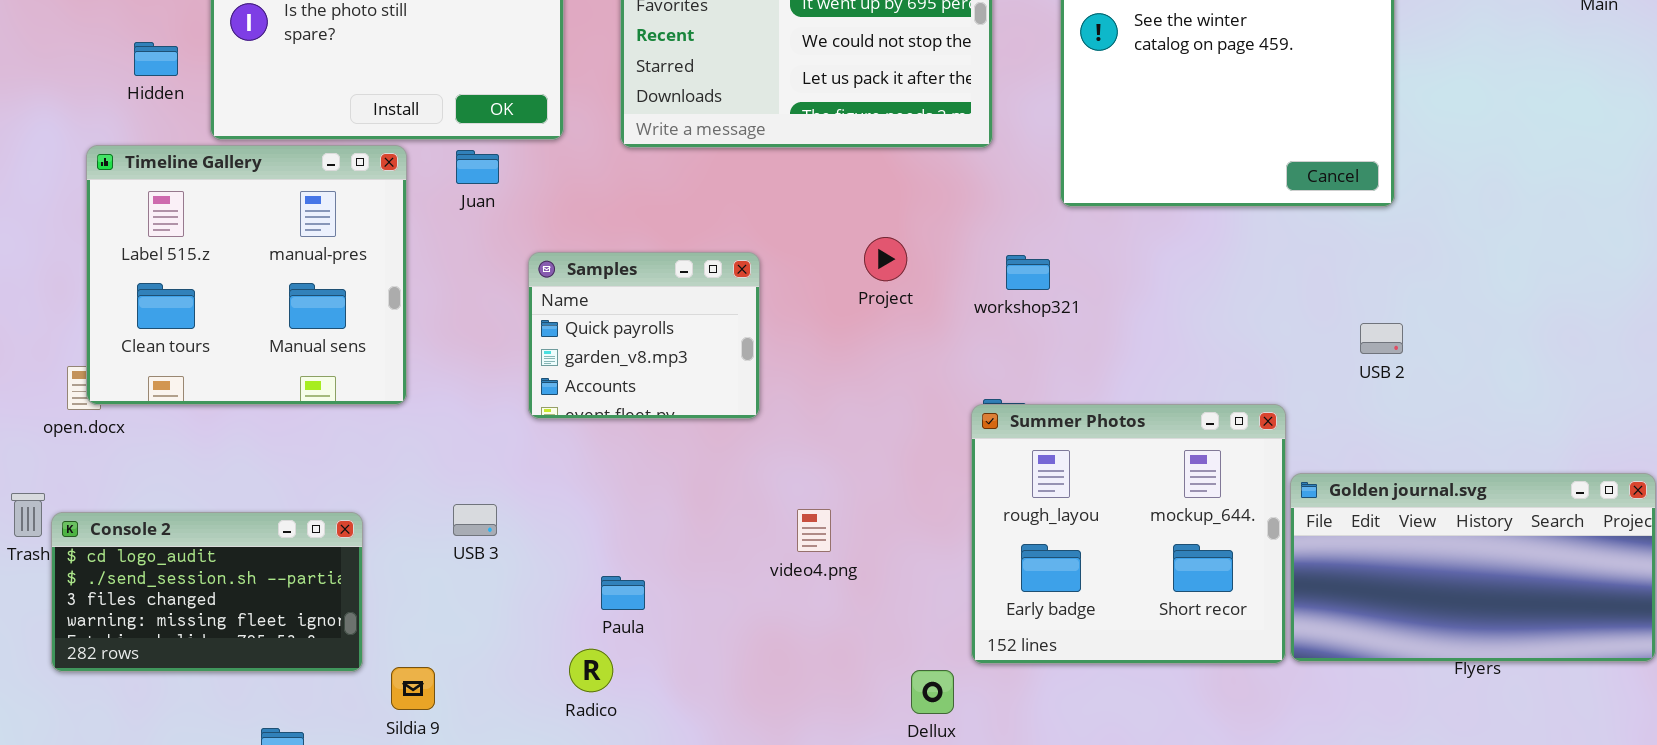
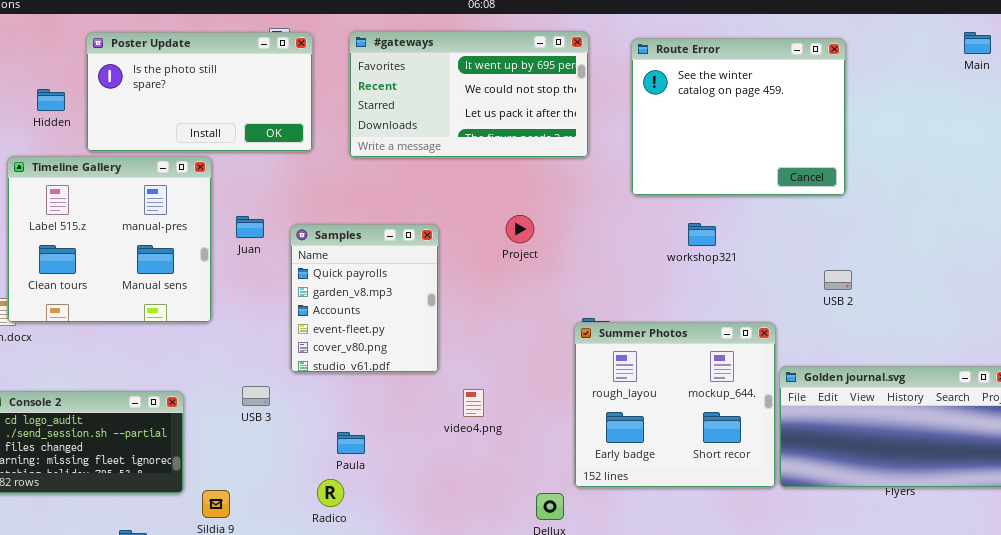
Juan: [456,150,499,184] -> [236,216,264,238], moved
Samples: [528,252,760,419] -> [290,224,439,373], resized
workshop321: [1006,255,1050,290] -> [688,223,716,246], moved

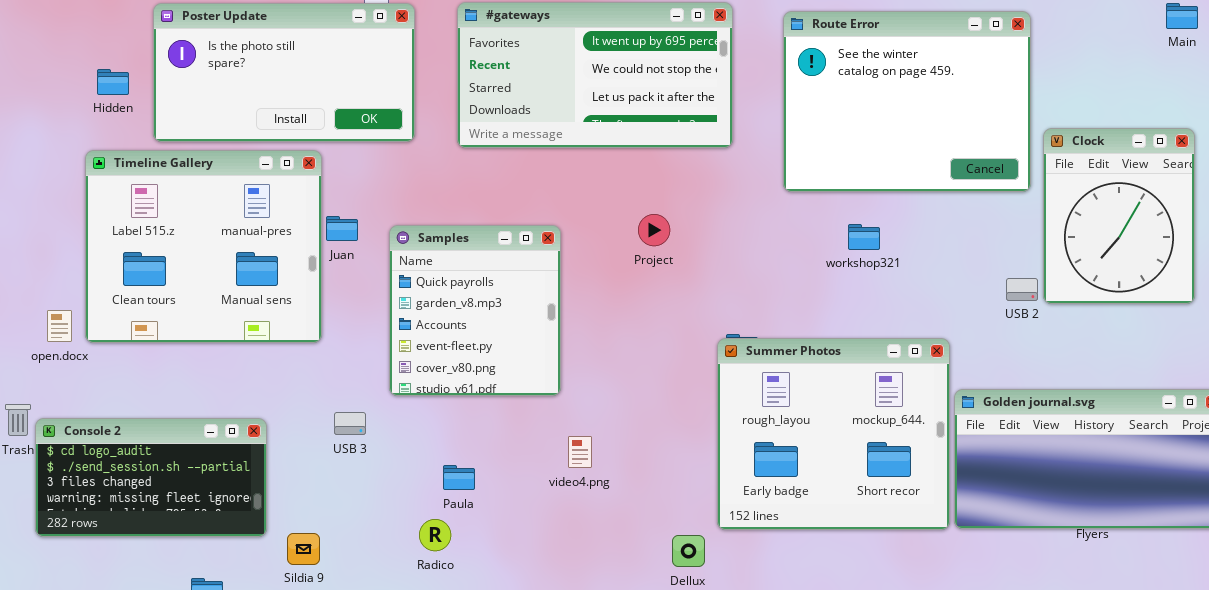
Clock: none -> [1043,128,1195,304], opened
Timeline Gallery: [7,156,212,323] -> [85,150,322,343], moved
video4.png: [463,389,484,417] -> [568,436,592,468], moved

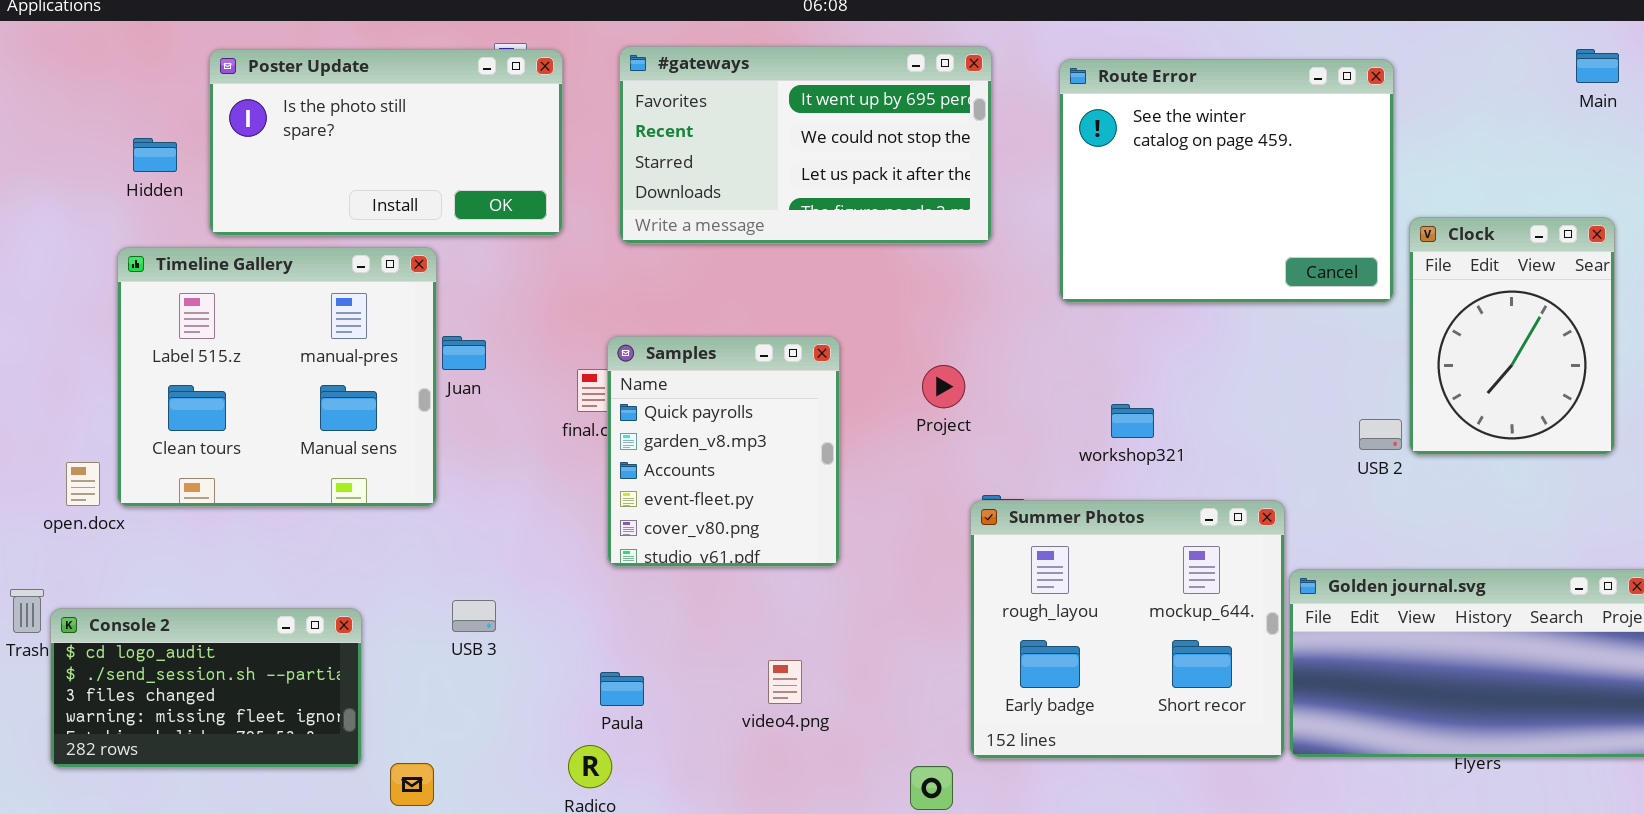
Project: [638,214,670,246] -> [922,365,965,408], moved
workshop321: [848,224,880,250] -> [1111,404,1154,438], moved
Samples: [389,225,561,396] -> [607,336,840,567], moved
video4.png: [568,436,592,468] -> [768,660,802,704], moved

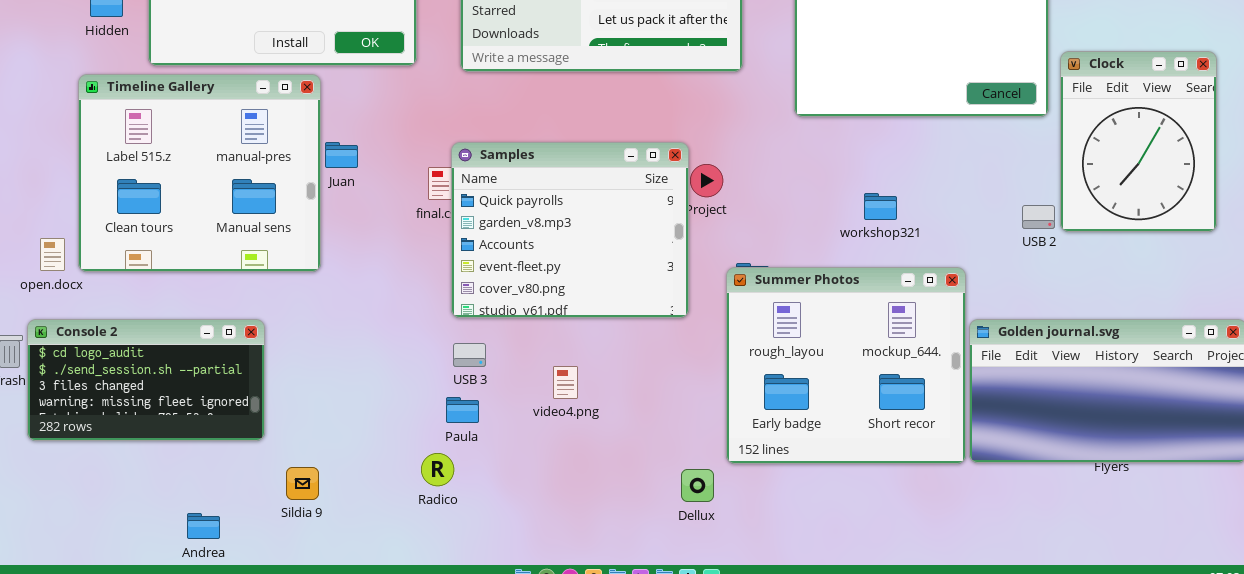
Samples: [607,336,840,567] -> [451,142,689,318], resized
workshop321: [1111,404,1154,438] -> [864,193,897,220], moved
USB 3: [452,600,496,632] -> [453,343,486,367], moved
Console 2: [50,608,362,768] -> [27,319,265,441], moved
video4.png: [768,660,802,704] -> [553,366,578,399], moved

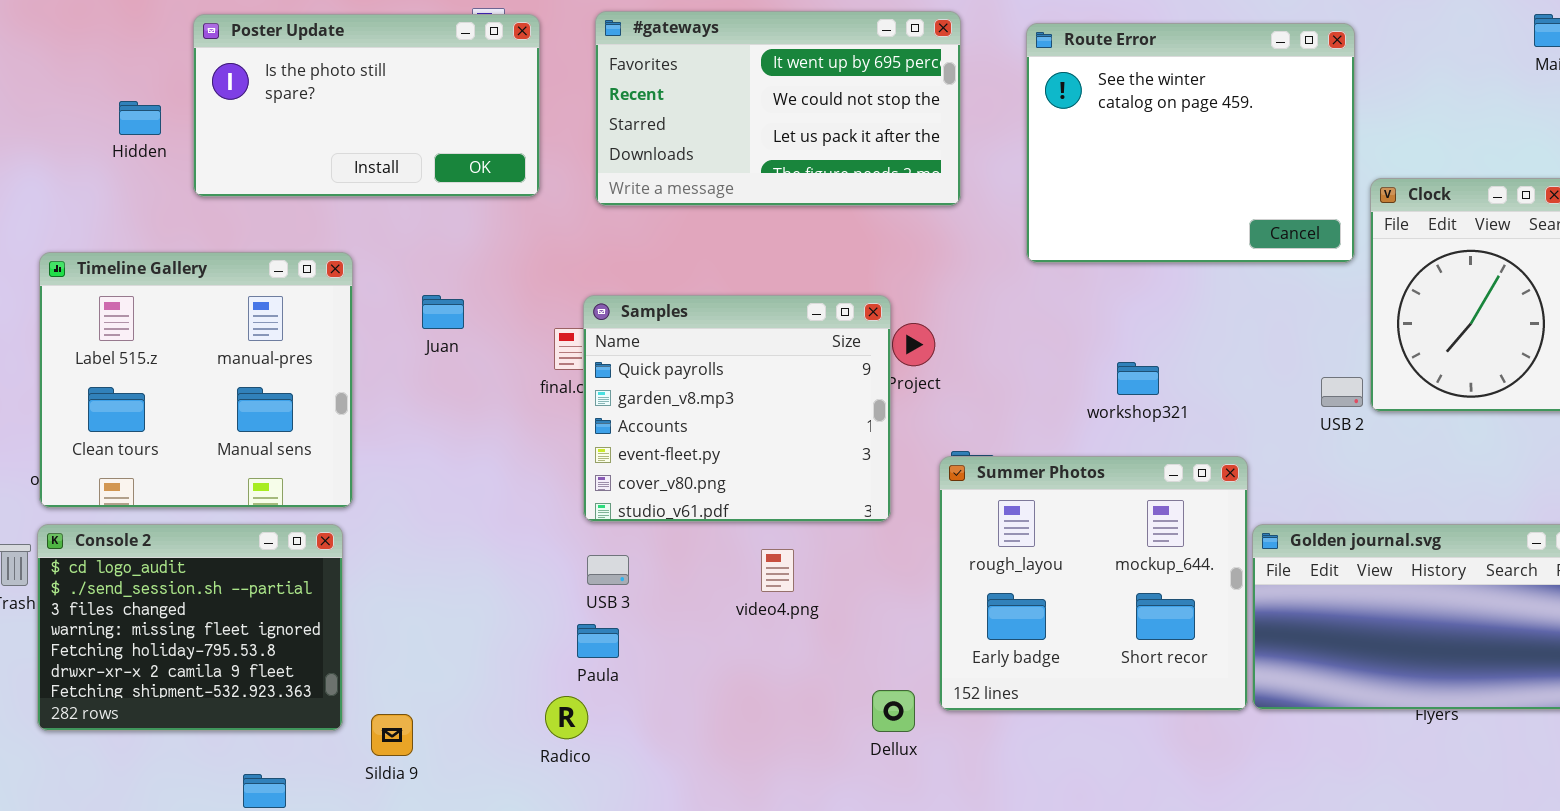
Timeline Gallery: [78,74,321,272] -> [39,252,353,508], moved
Console 2: [27,319,265,441] -> [37,524,343,731], resized
video4.png: [553,366,578,399] -> [761,549,794,592], moved
Dellux: [681,469,714,502] -> [872,690,915,732], moved

